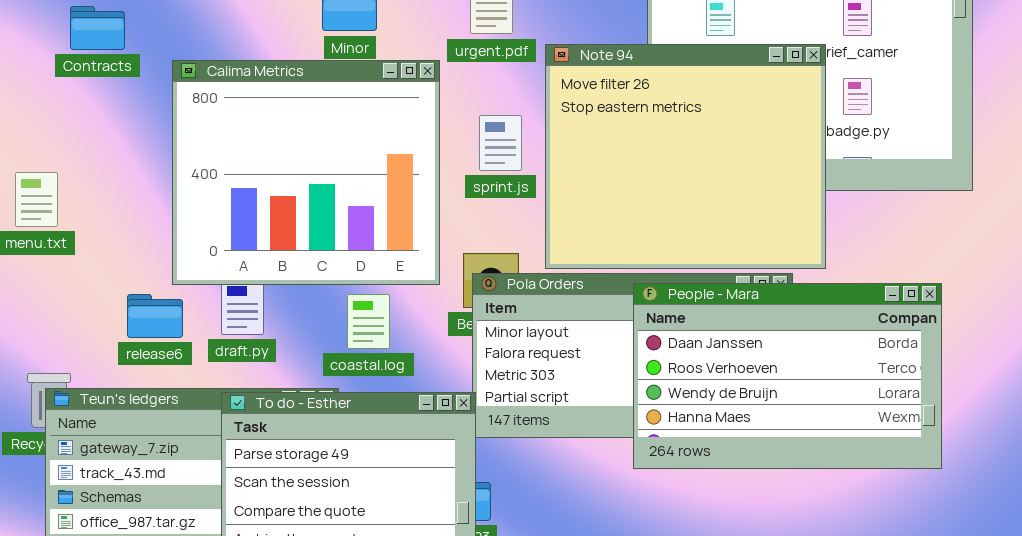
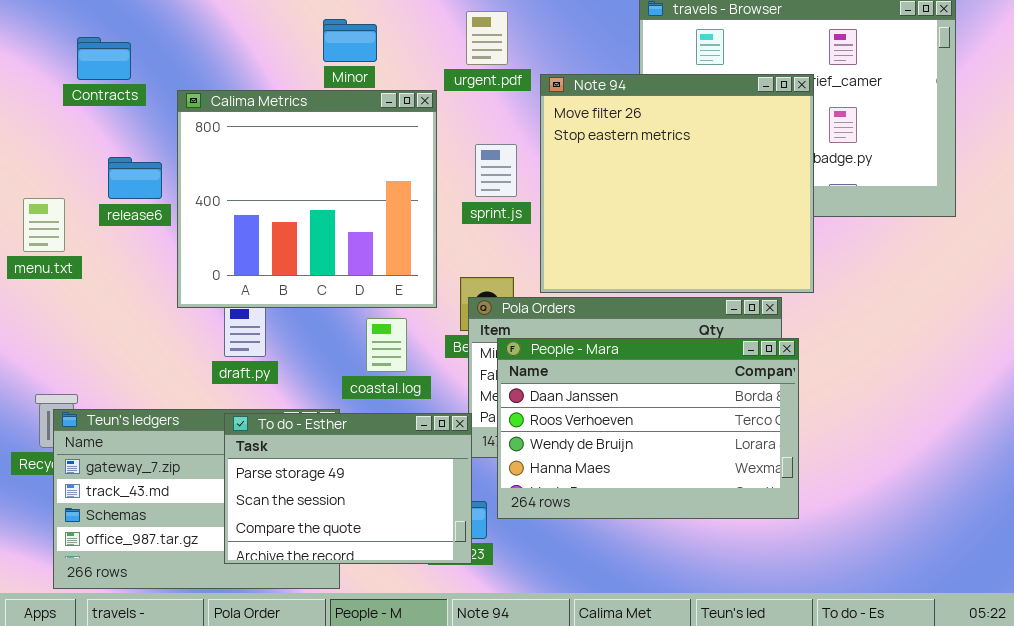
People - Mara: [633,283,942,469] -> [497,338,799,519], moved
release6: [127,294,183,338] -> [108,157,162,199], moved
coastal.log: [347,294,390,349] -> [366,318,407,372], moved

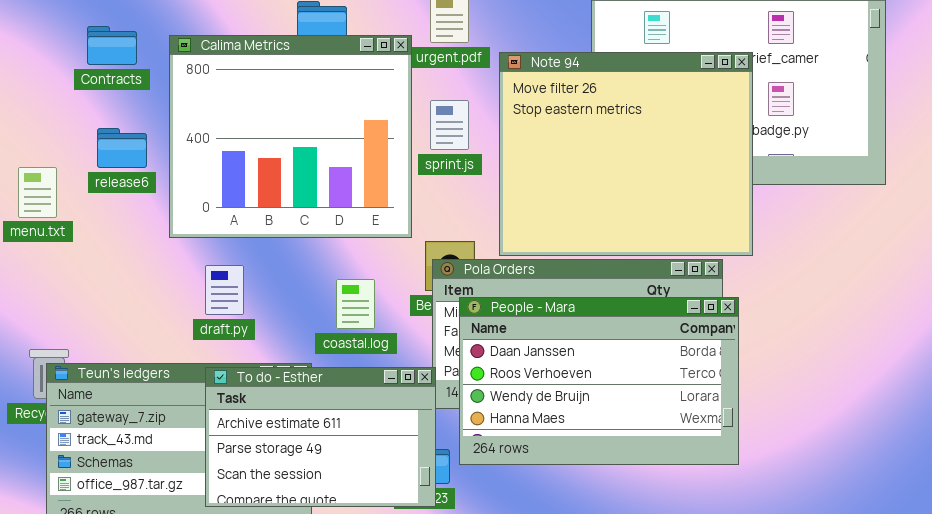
Contracts: [77,37,131,80] -> [87,26,137,65], moved
Calima Metrics: [177,90,437,308] -> [169,35,412,238], moved
sprint.js: [475,144,517,197] -> [430,100,469,150], moved
To do - Esther: [224,413,472,564] -> [205,367,436,507], scrolled up 1 row

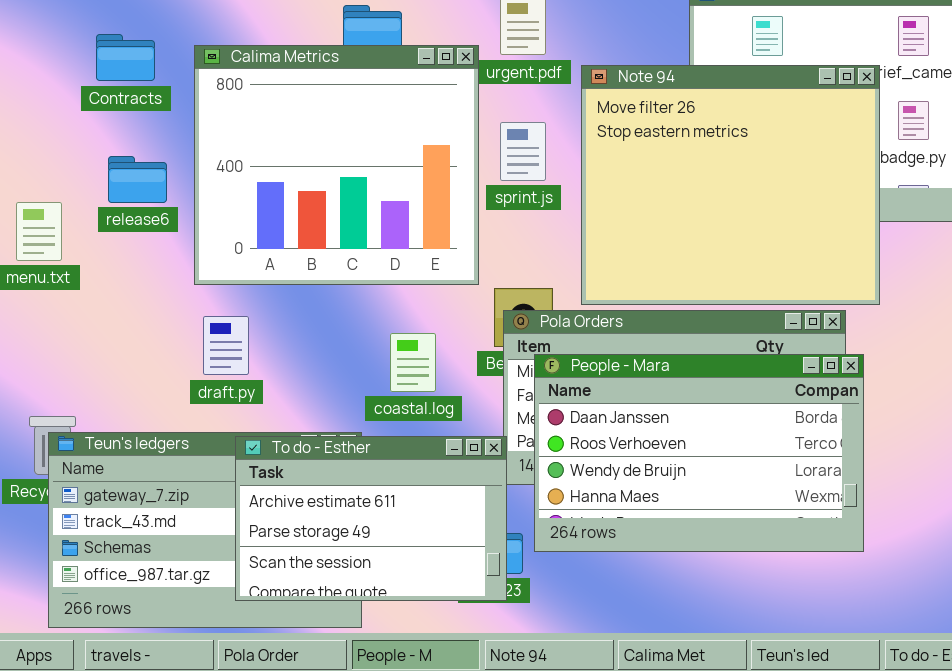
draft.py: [205,265,244,315] -> [203,316,249,375], moved

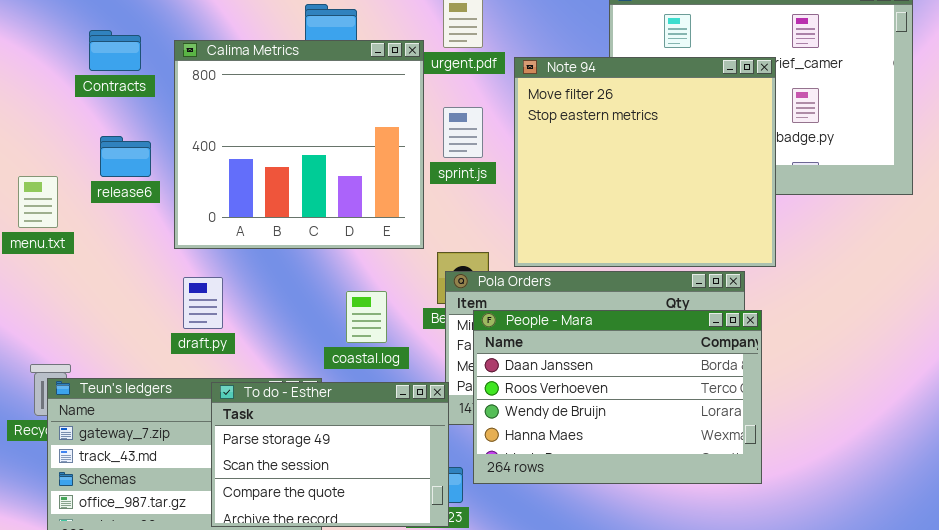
To do - Esther: [235,436,507,601] -> [211,382,449,527], scrolled down 1 row

